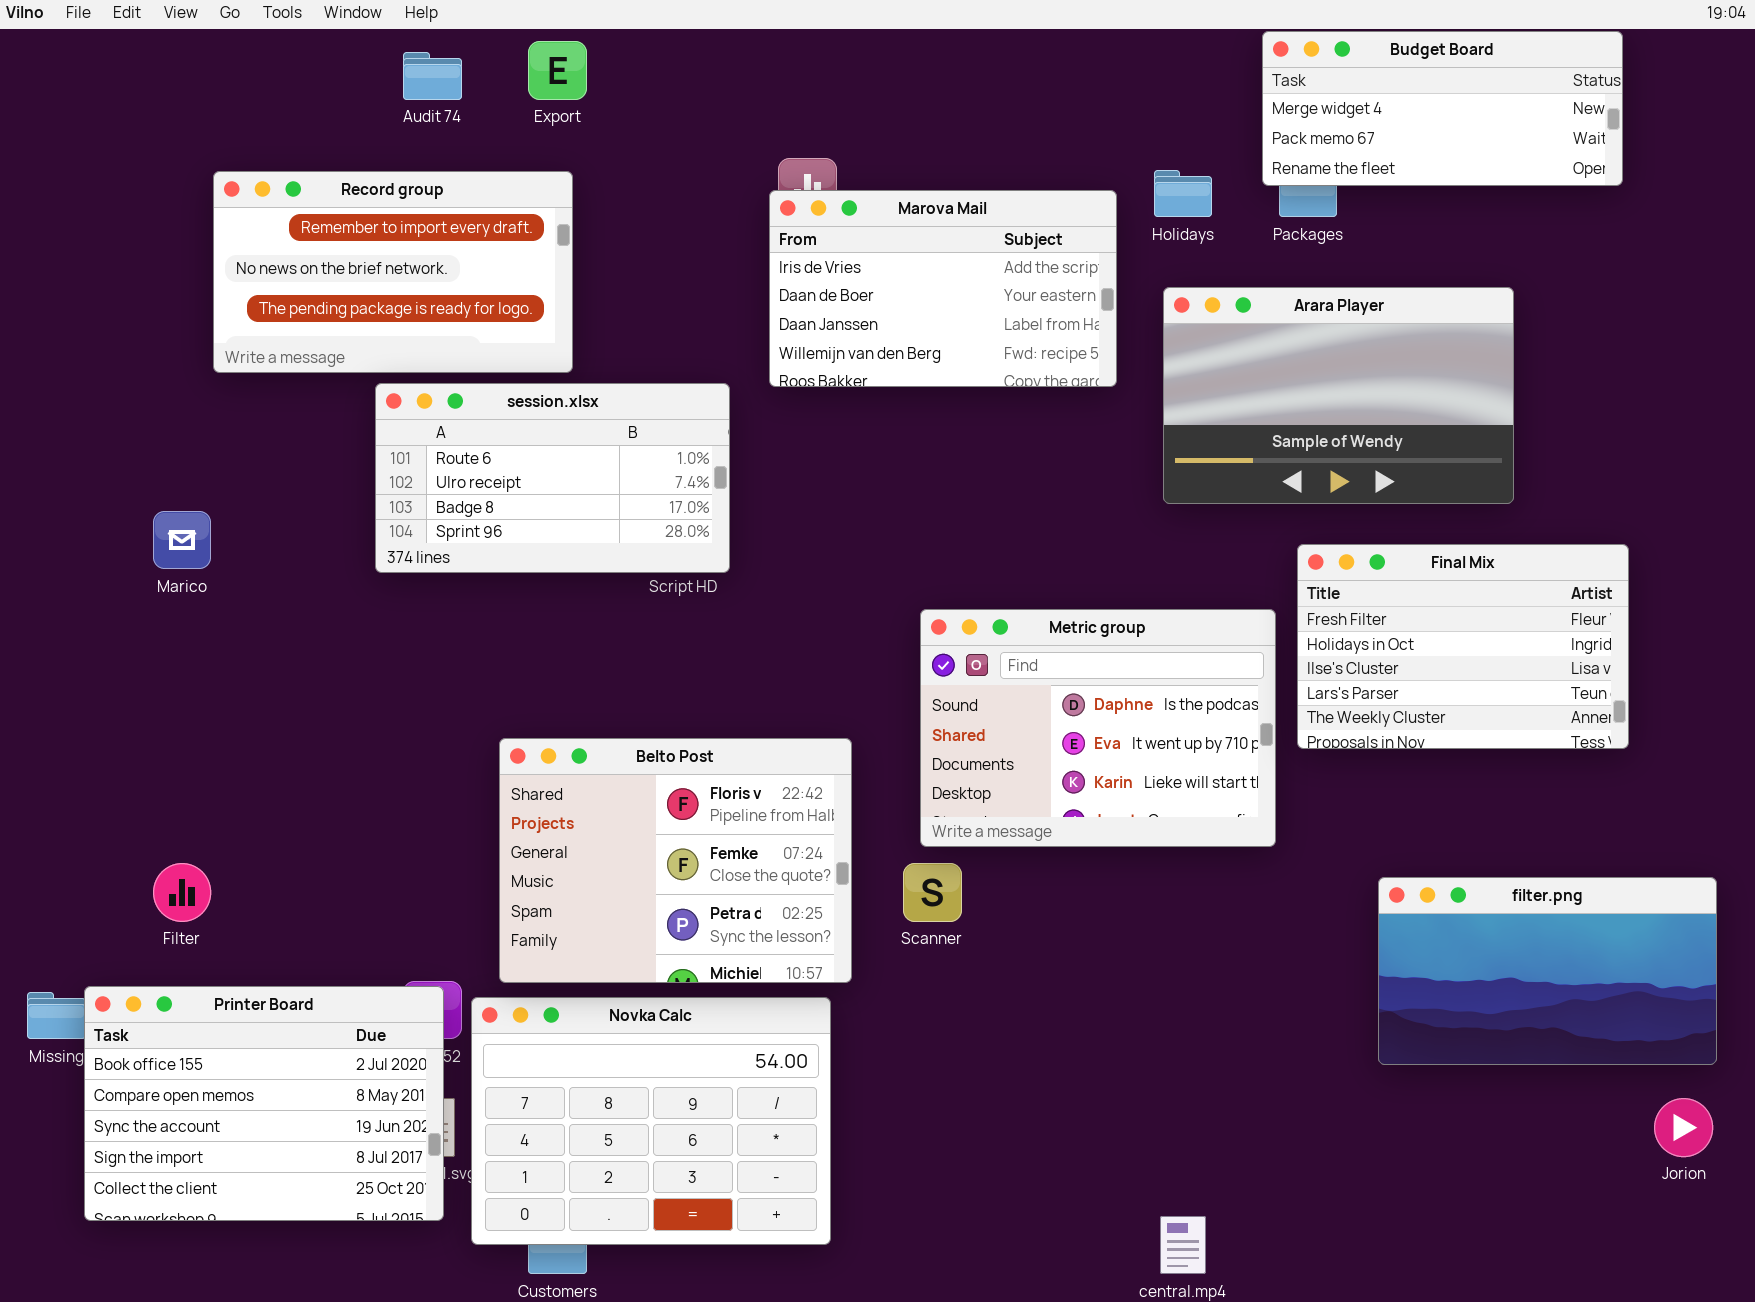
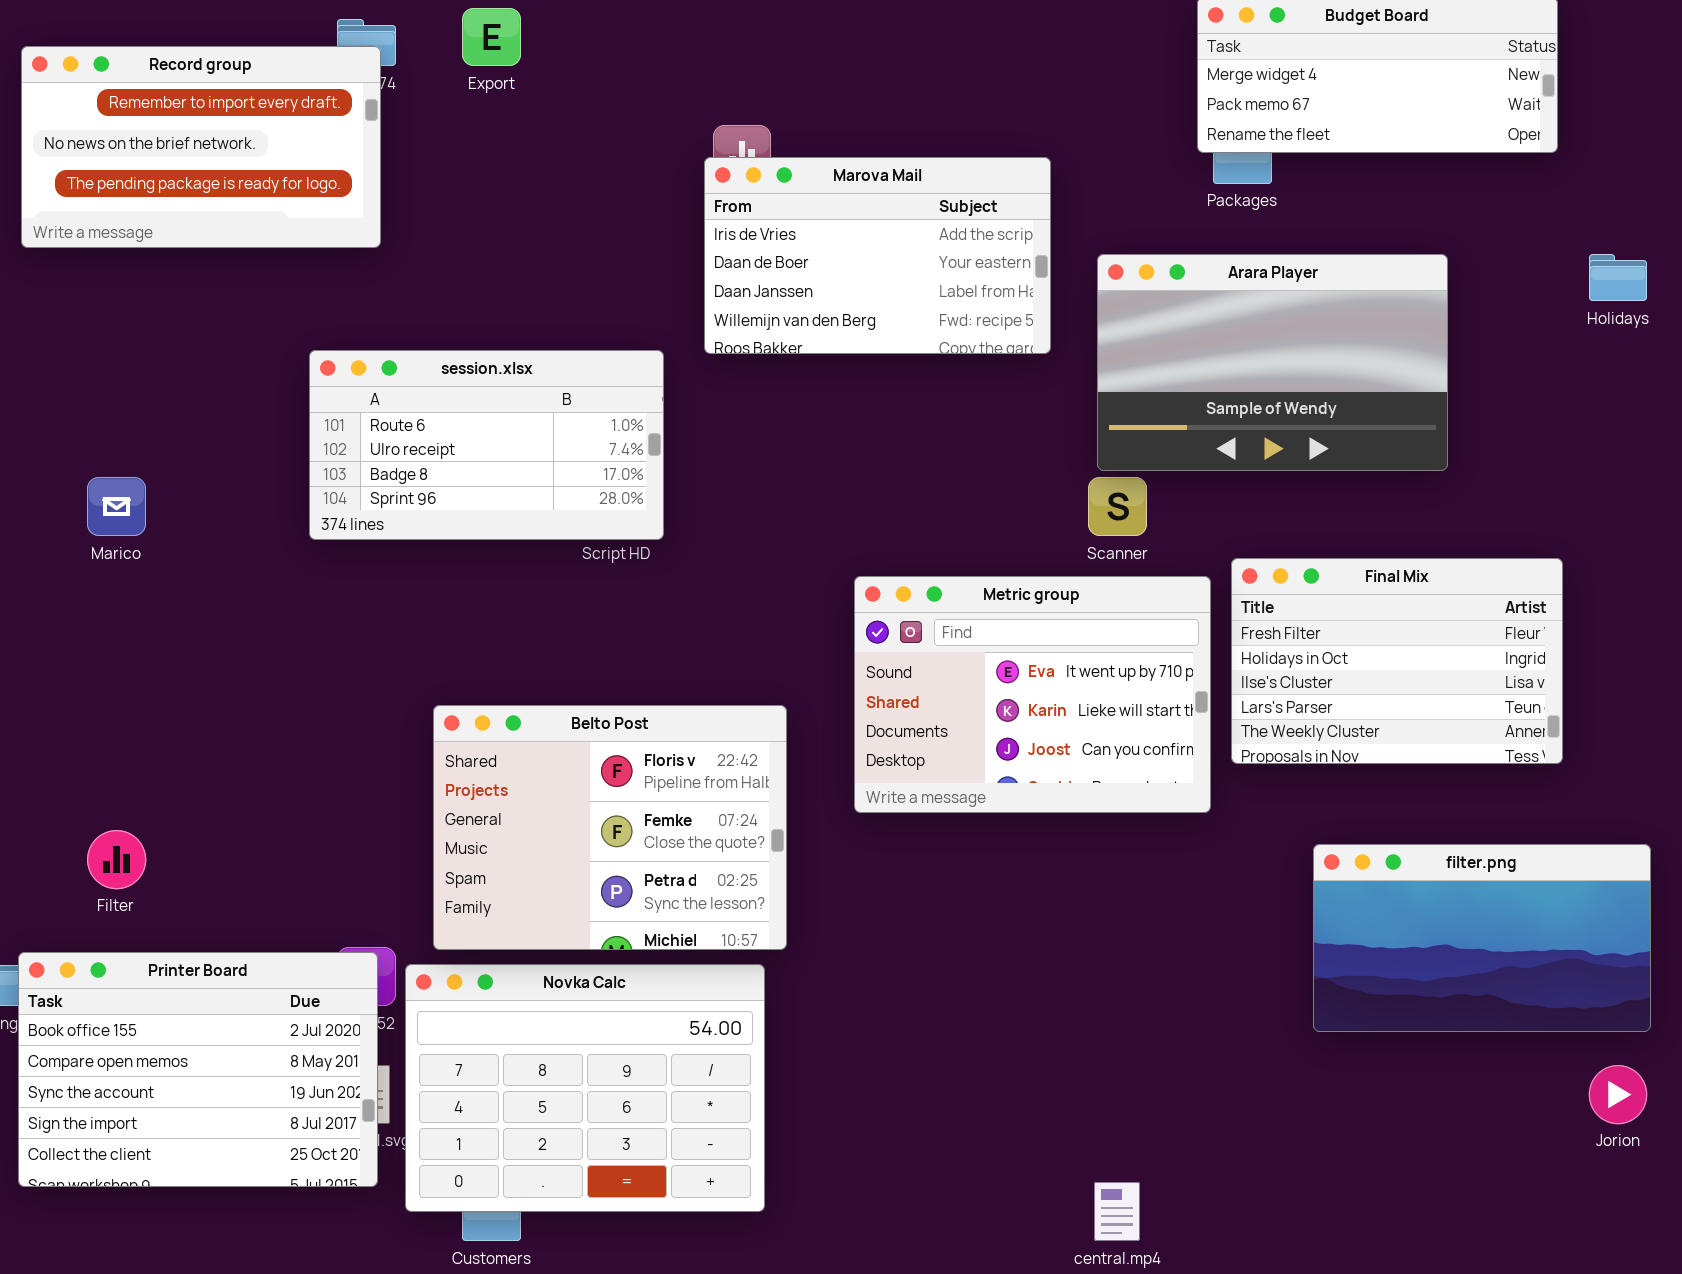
Holidays: [1154,170,1212,217] -> [1589,254,1647,301], moved
Record group: [213,171,573,373] -> [21,46,381,248], moved
Final Mix: [1297,544,1629,749] -> [1231,558,1563,764], moved
Metric group: [920,609,1276,847] -> [854,576,1211,813], scrolled down 1 row
Scanner: [903,863,962,922] -> [1088,477,1147,536], moved

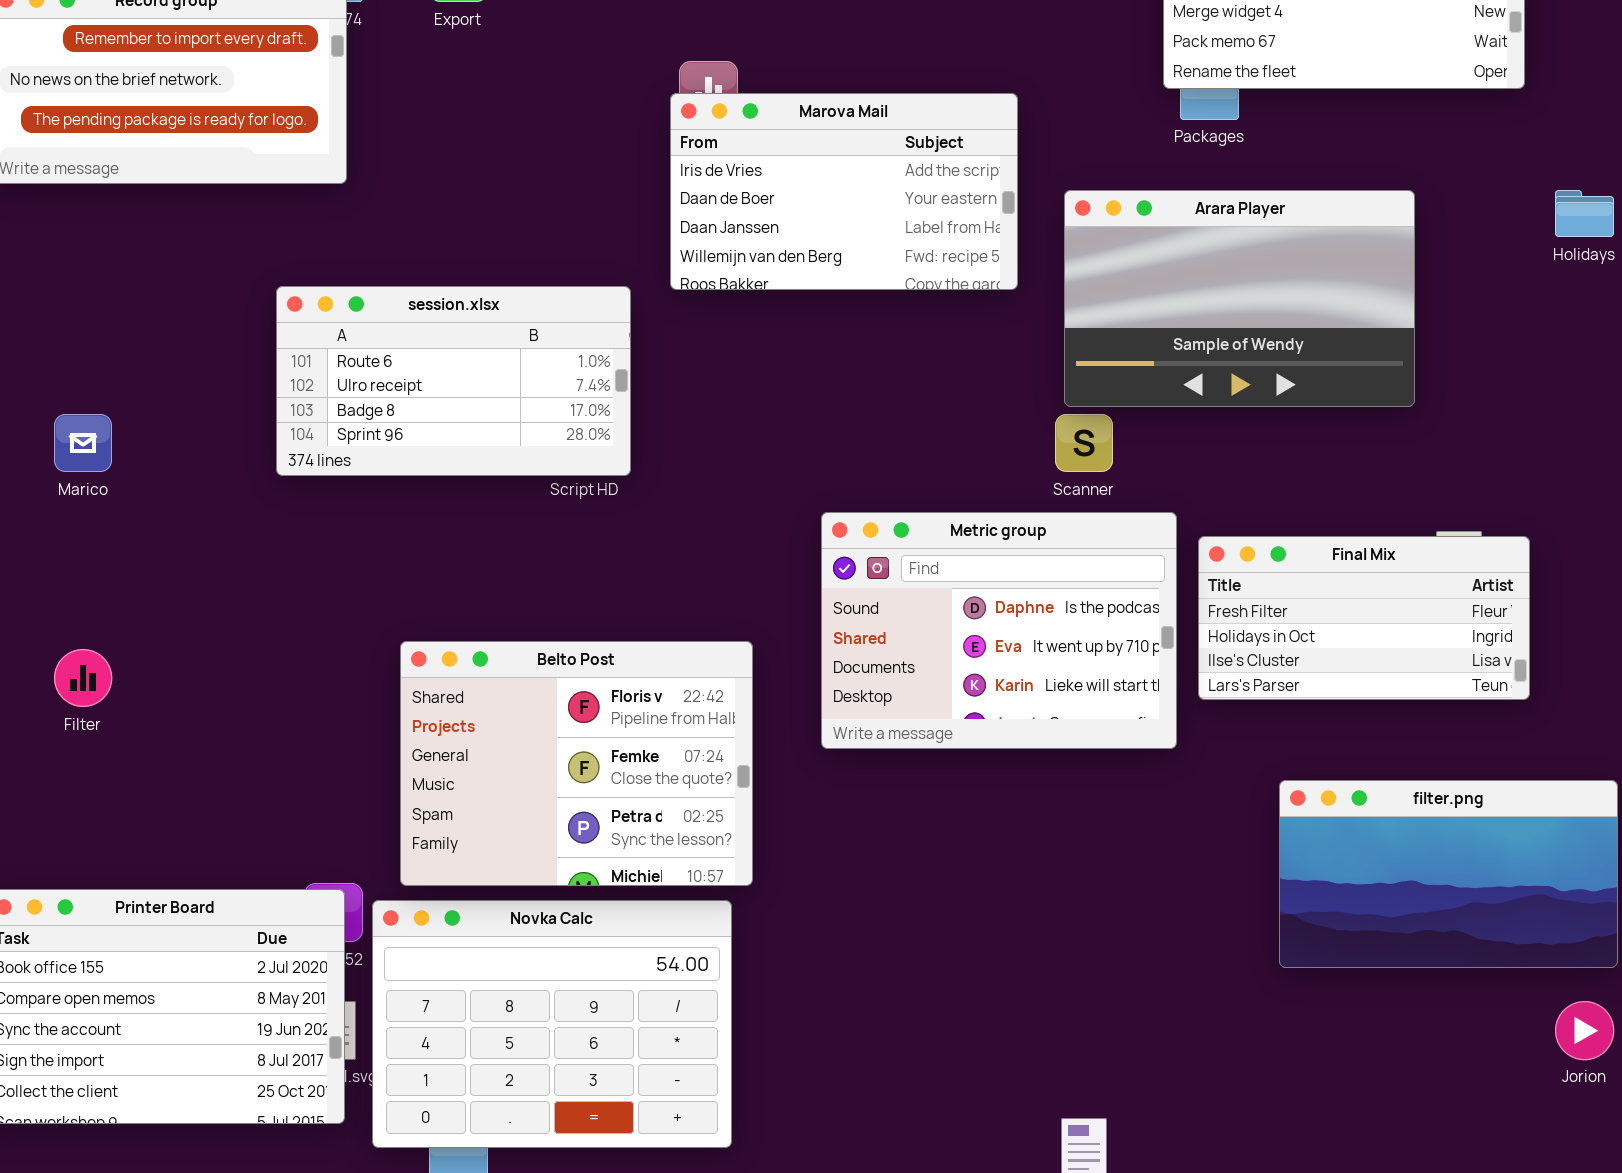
Final Mix: [1231,558,1563,764] -> [1198,536,1530,700], resized
Metric group: [854,576,1211,813] -> [821,512,1177,749], scrolled up 1 row
Filter: [87,830,146,889] -> [54,649,112,707], moved

